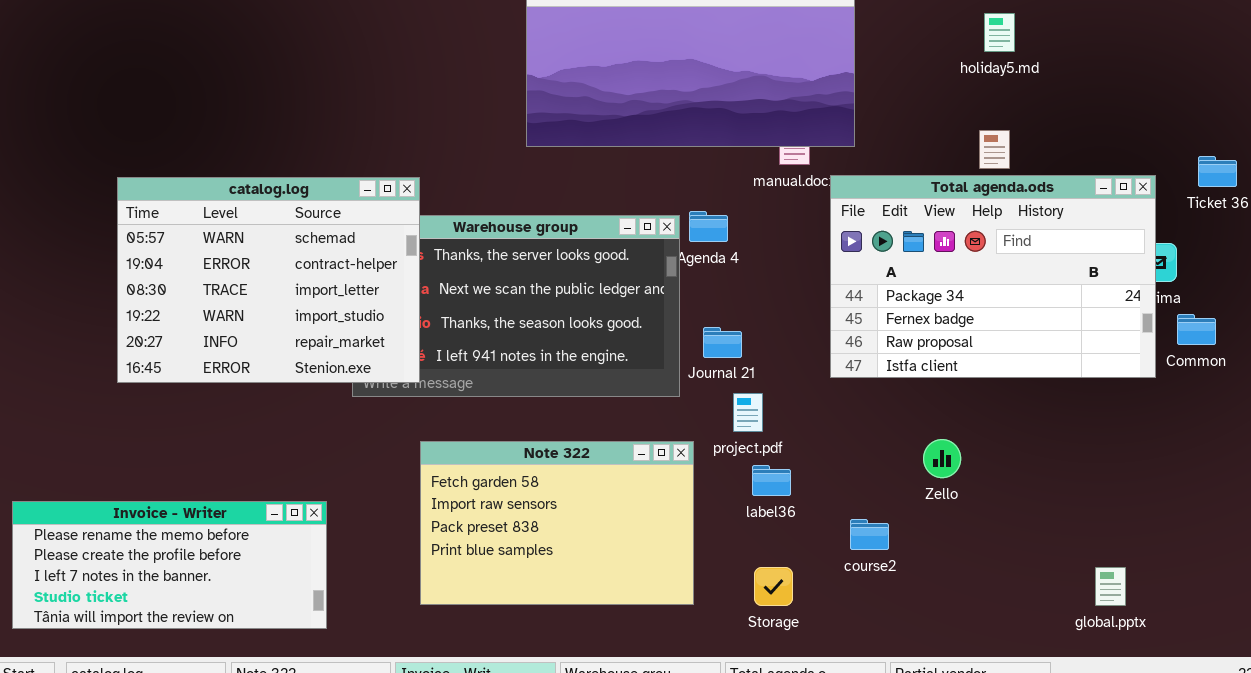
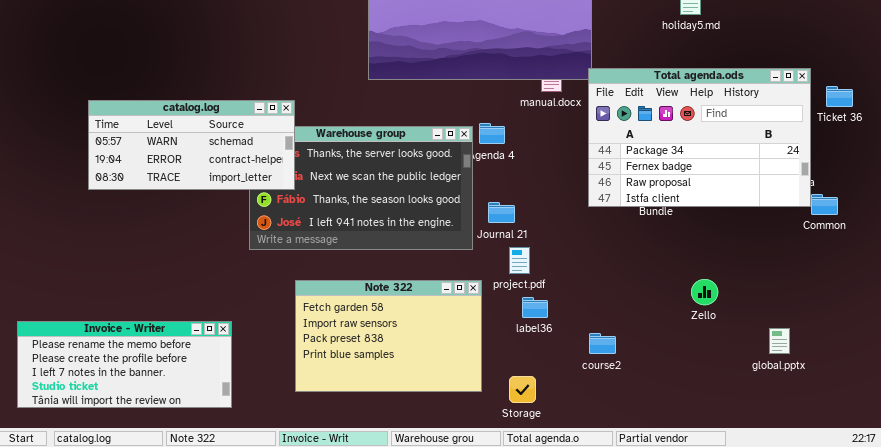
Total agenda.ods: [830,175,1156,378] -> [588,68,811,207], moved
catalog.log: [117,177,420,383] -> [88,100,295,190], resized
Zello: [923,439,961,478] -> [691,279,718,305], moved
Storage: [754,567,793,606] -> [509,376,536,403], moved
global.pptx: [1095,567,1126,606] -> [769,328,790,354], moved

